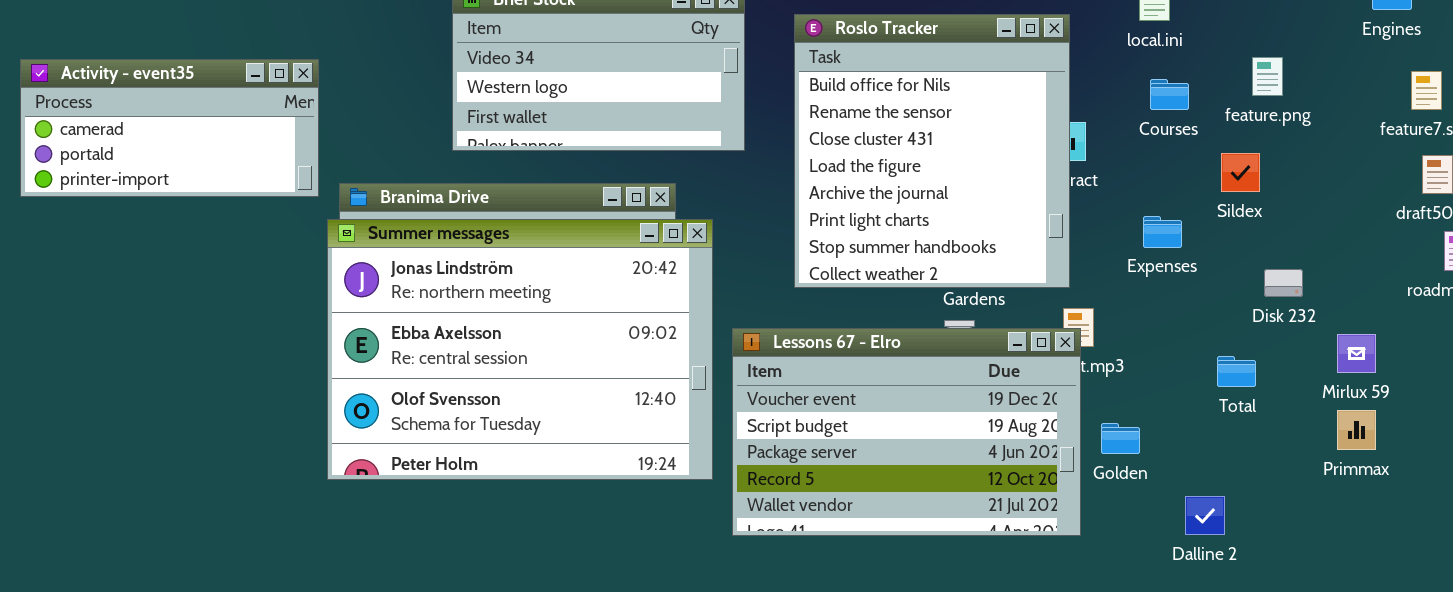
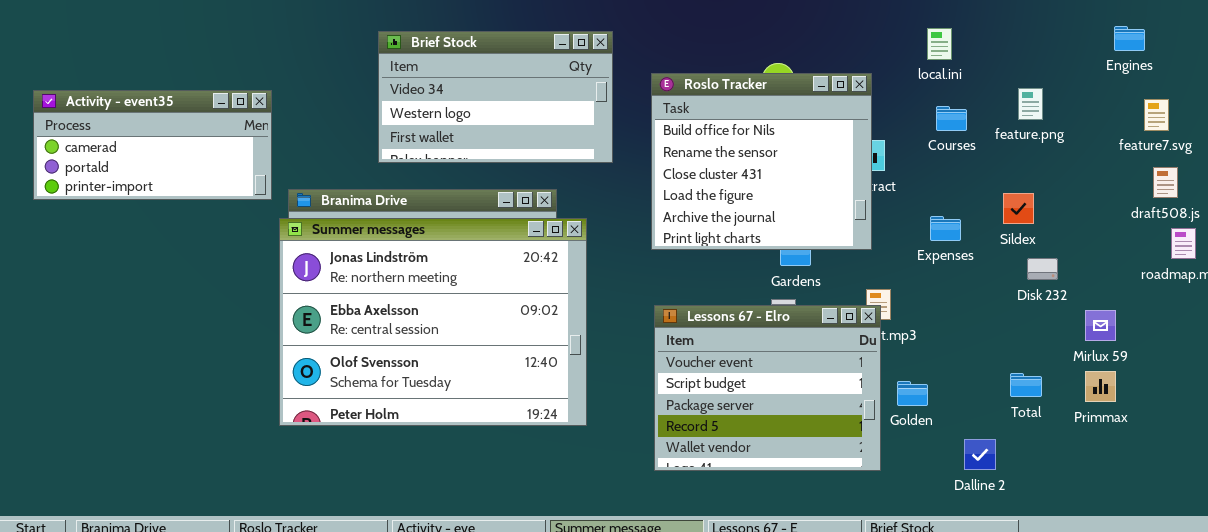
Roslo Tracker: [794,14,1070,288] -> [651,73,872,250], moved, resized
Sildex: [1221,153,1260,192] -> [1003,193,1034,224], moved
Lessons 67 - Elro: [732,328,1081,536] -> [654,305,881,471], resized
Total: [1217,356,1256,387] -> [1010,373,1042,397], moved

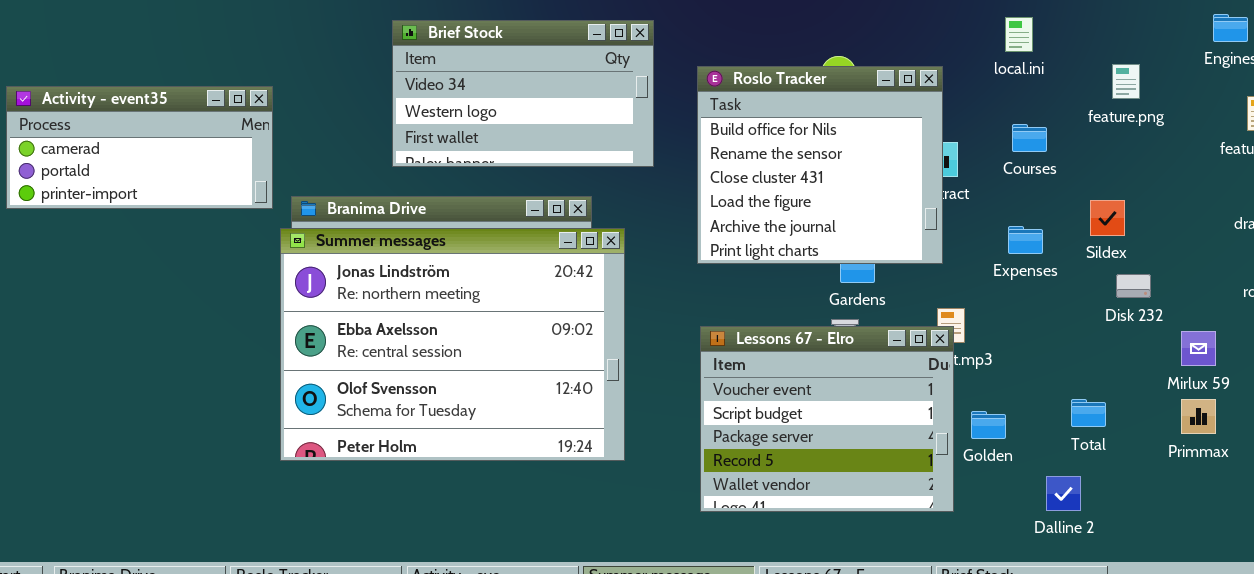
feature.png: [1018,88,1043,120] -> [1112,64,1140,99], moved
Courses: [936,106,967,131] -> [1012,124,1047,152], moved
Total: [1010,373,1042,397] -> [1071,399,1106,427], moved

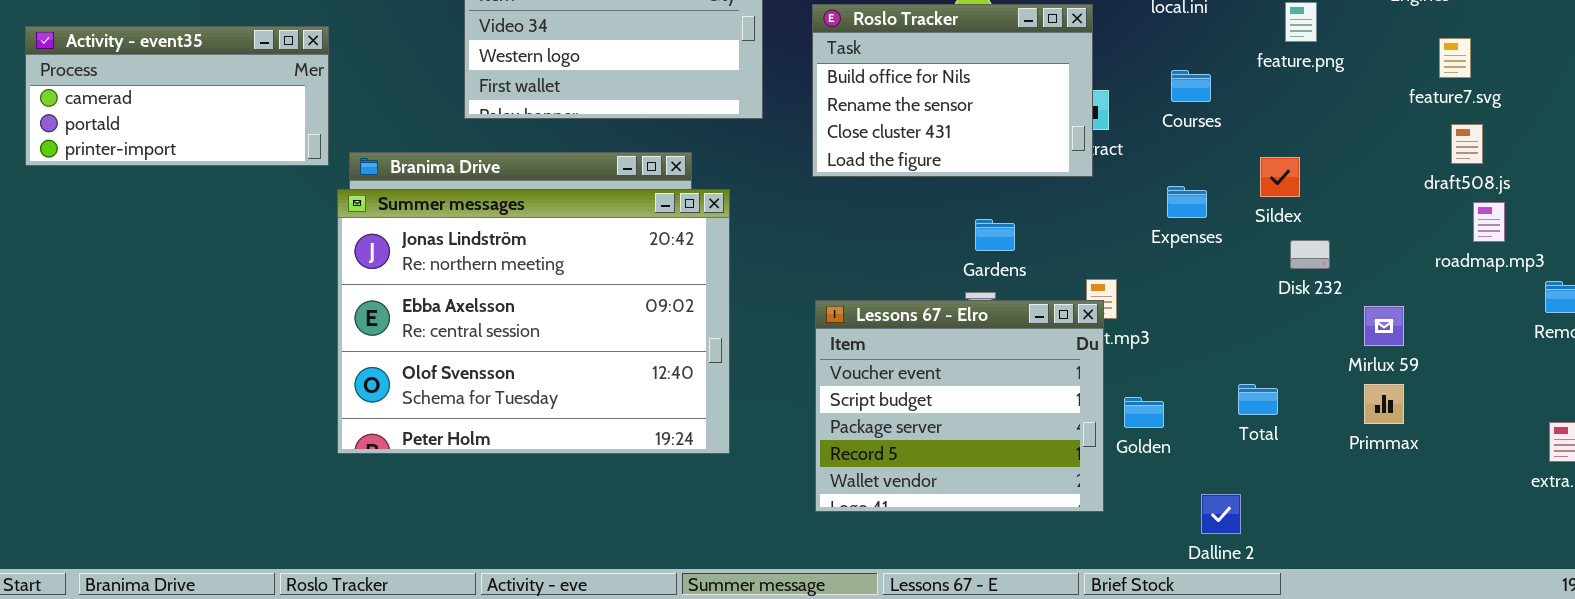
Roslo Tracker: [697,66,943,264] -> [812,4,1093,177], resized
Dalline 2: [1046,476,1081,511] -> [1201,494,1241,534], moved

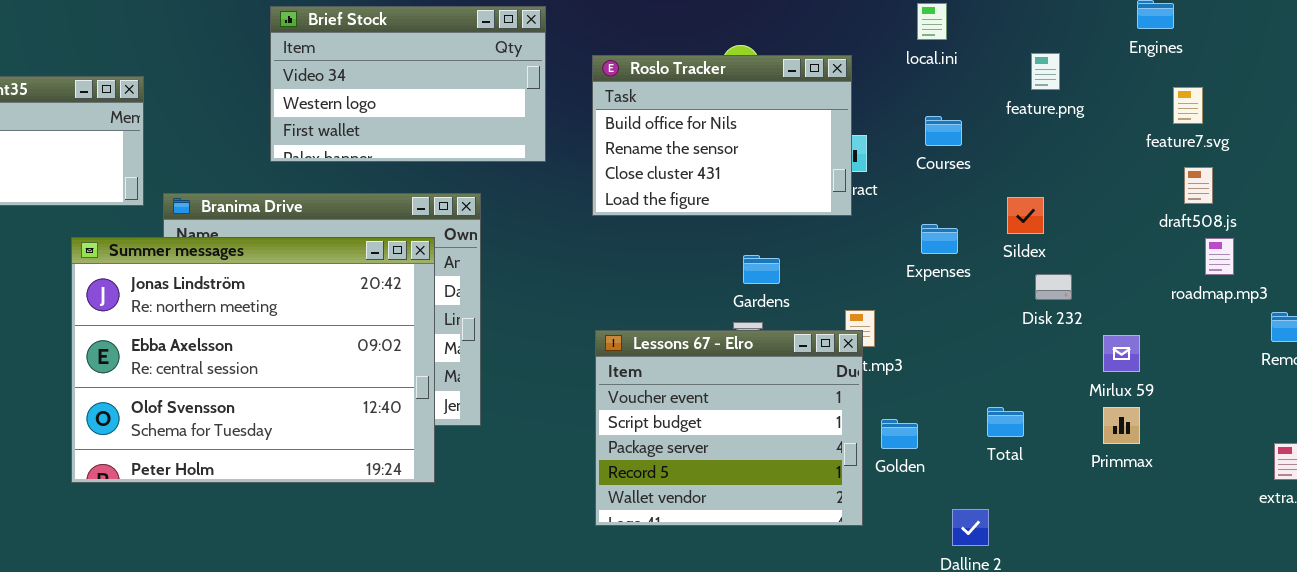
Summer messages: [337,189,730,454] -> [71,237,435,483], moved

